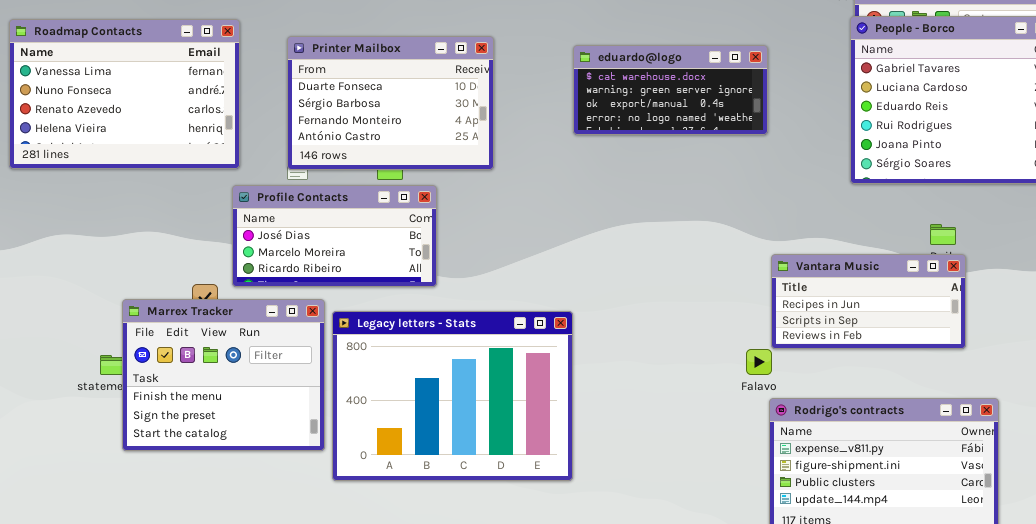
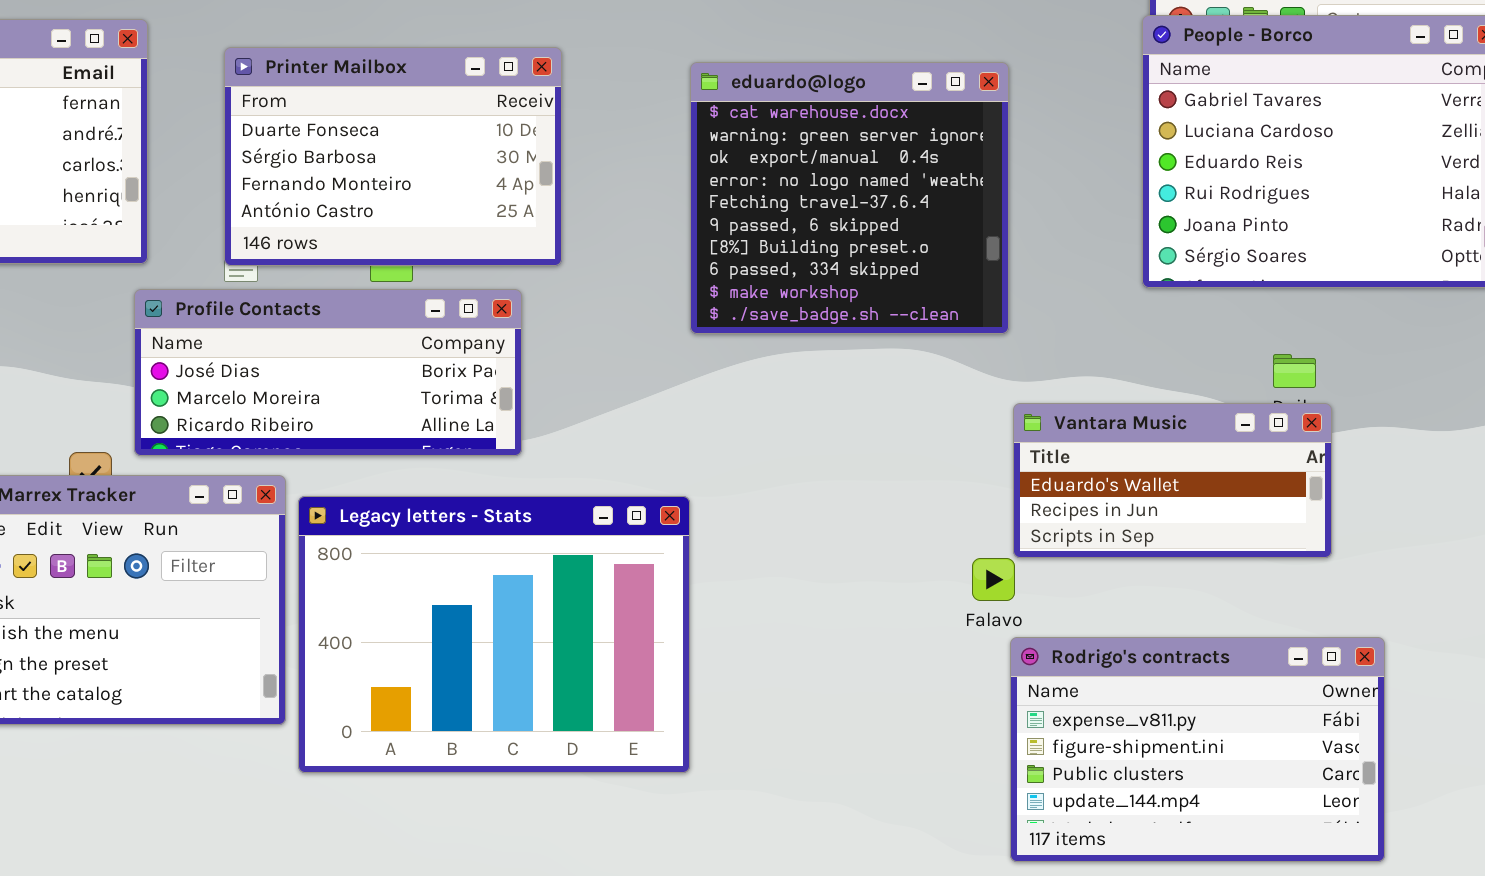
eduardo@logo: [573,45,768,135] -> [690,62,1009,334], resized
Profile Contacts: [232,185,437,287] -> [134,289,522,456], resized
Vantara Music: [771,254,966,349] -> [1013,403,1332,558], scrolled up 1 row

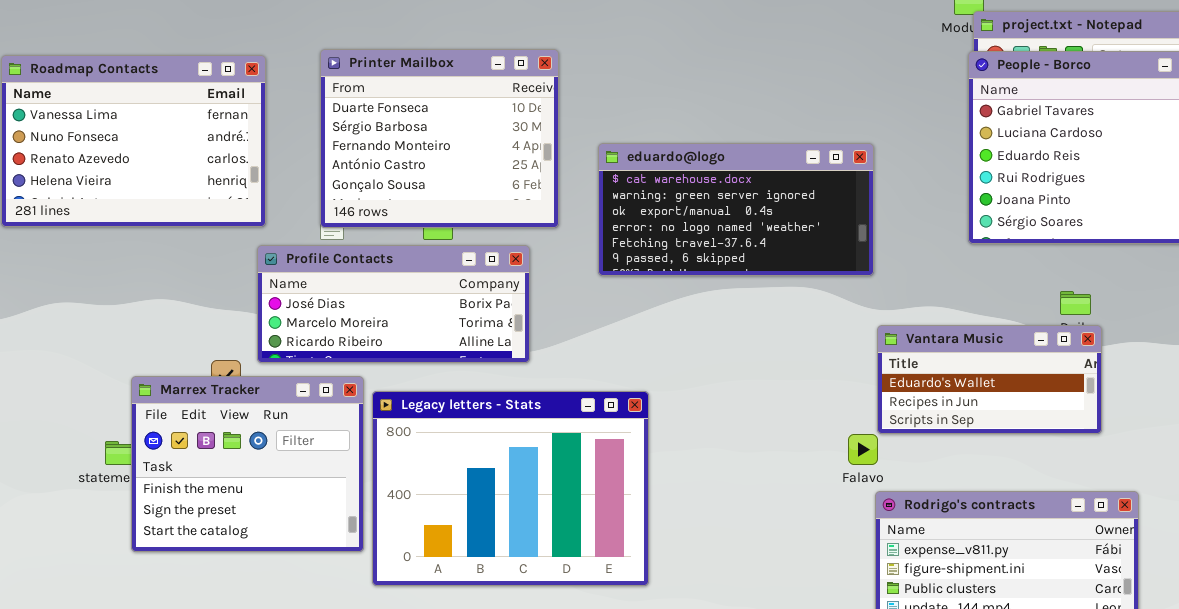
Printer Mailbox: [224,47,562,266] -> [320,49,559,228], resized
eduardo@logo: [690,62,1009,334] -> [598,143,874,276], resized

